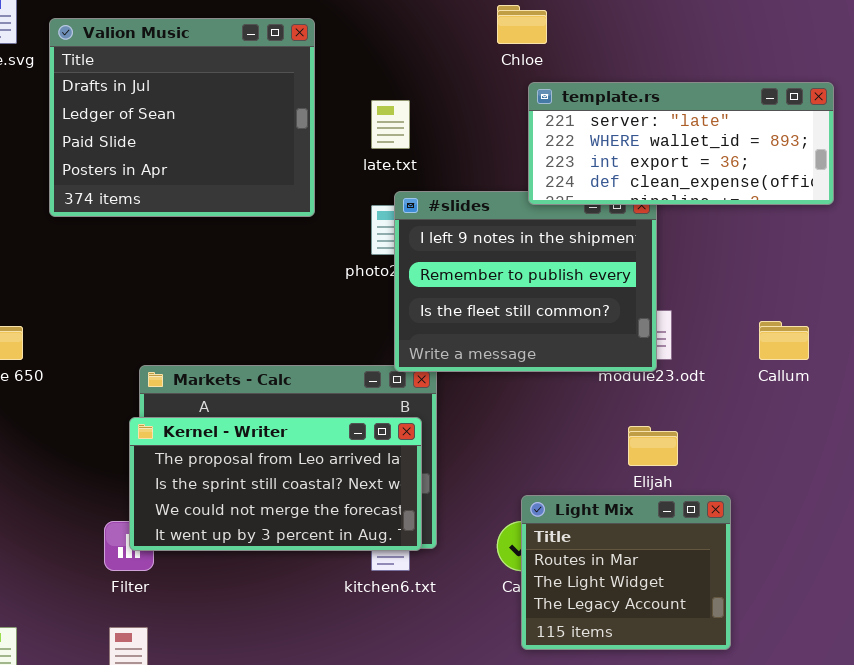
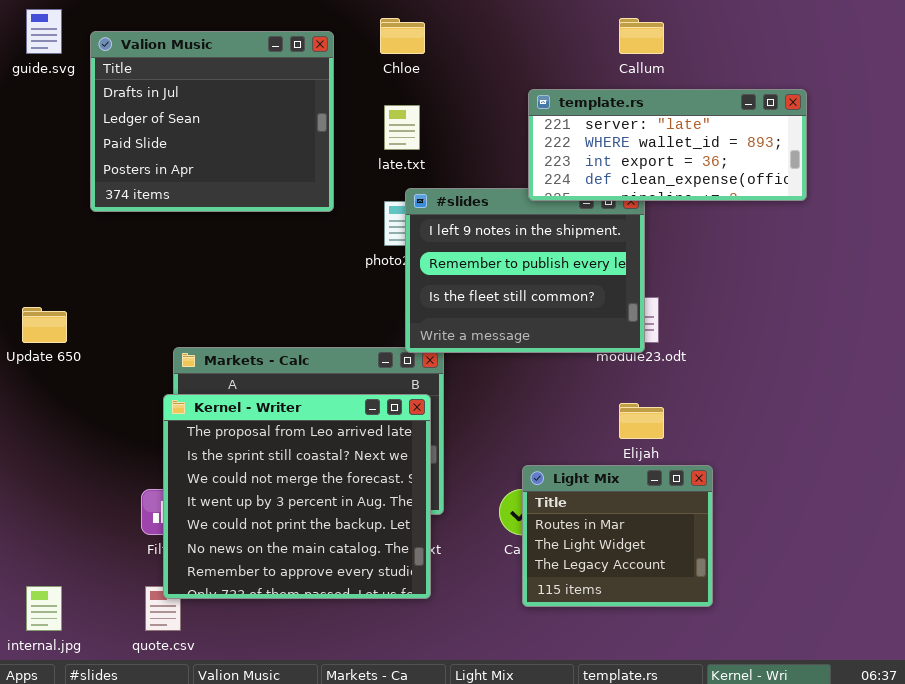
Chloe: [497,5,547,44] -> [380,18,425,54], moved
Callum: [759,321,809,360] -> [619,18,664,54], moved
Kernel - Writer: [129,417,422,551] -> [163,394,431,599], resized

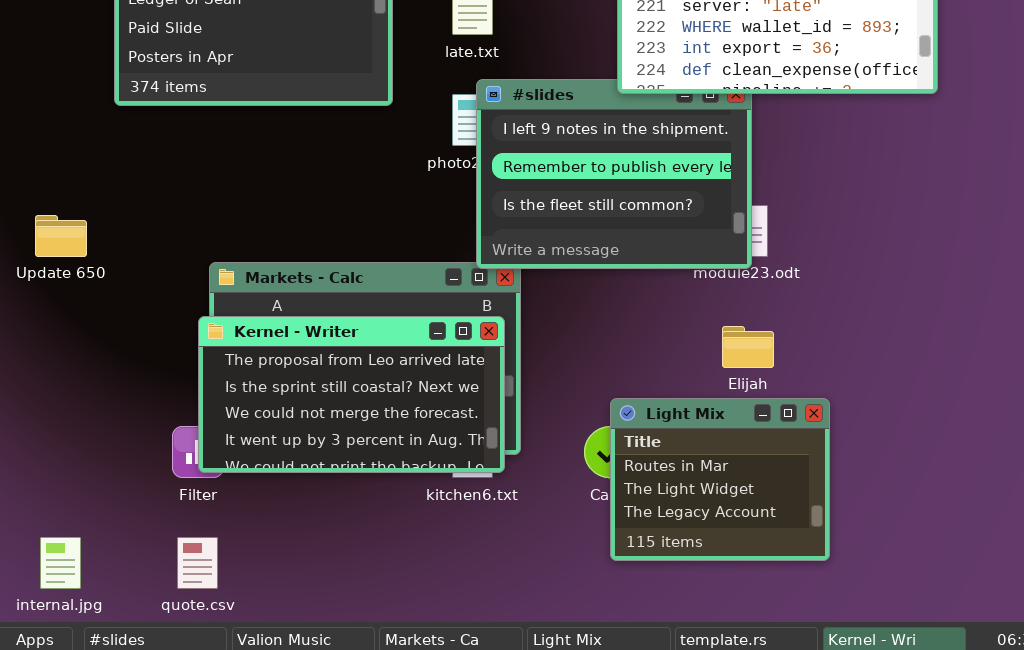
Kernel - Writer: [163,394,431,599] -> [198,316,505,473], resized

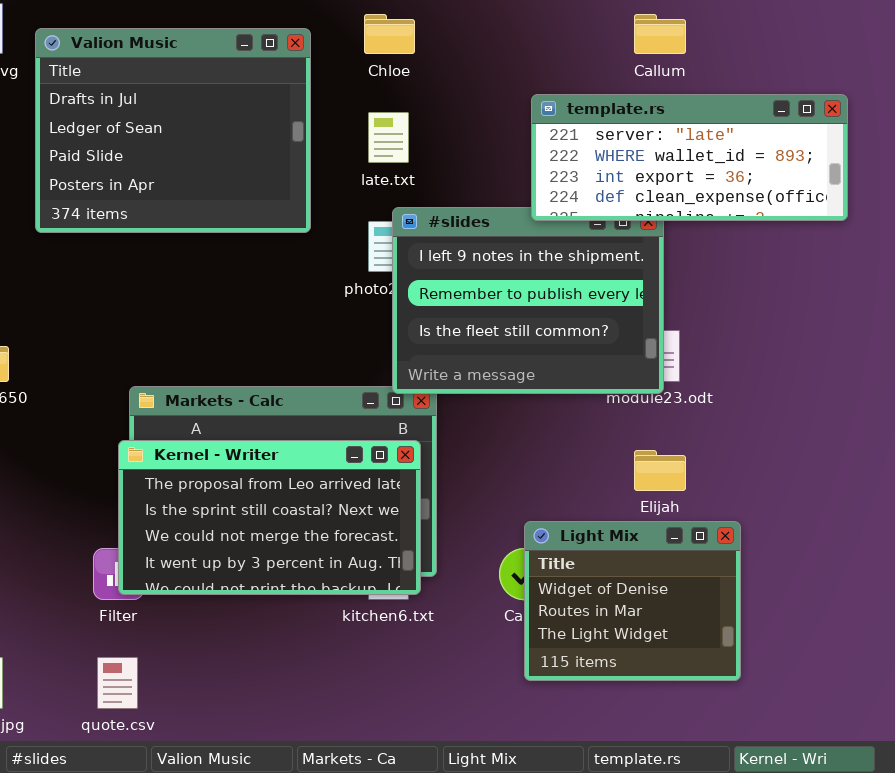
Light Mix: [610,398,830,561] -> [524,521,741,681], scrolled up 1 row

